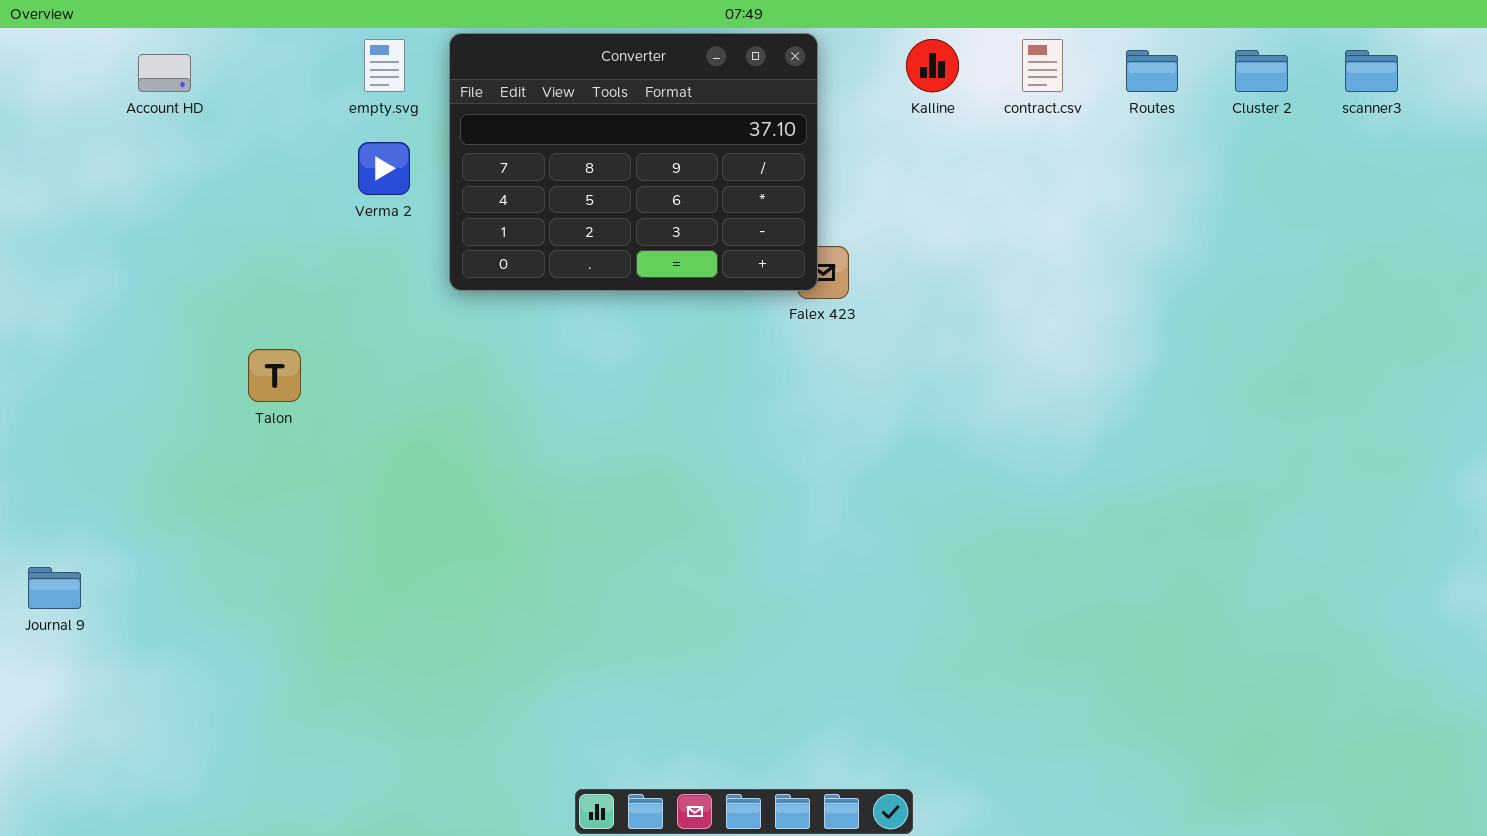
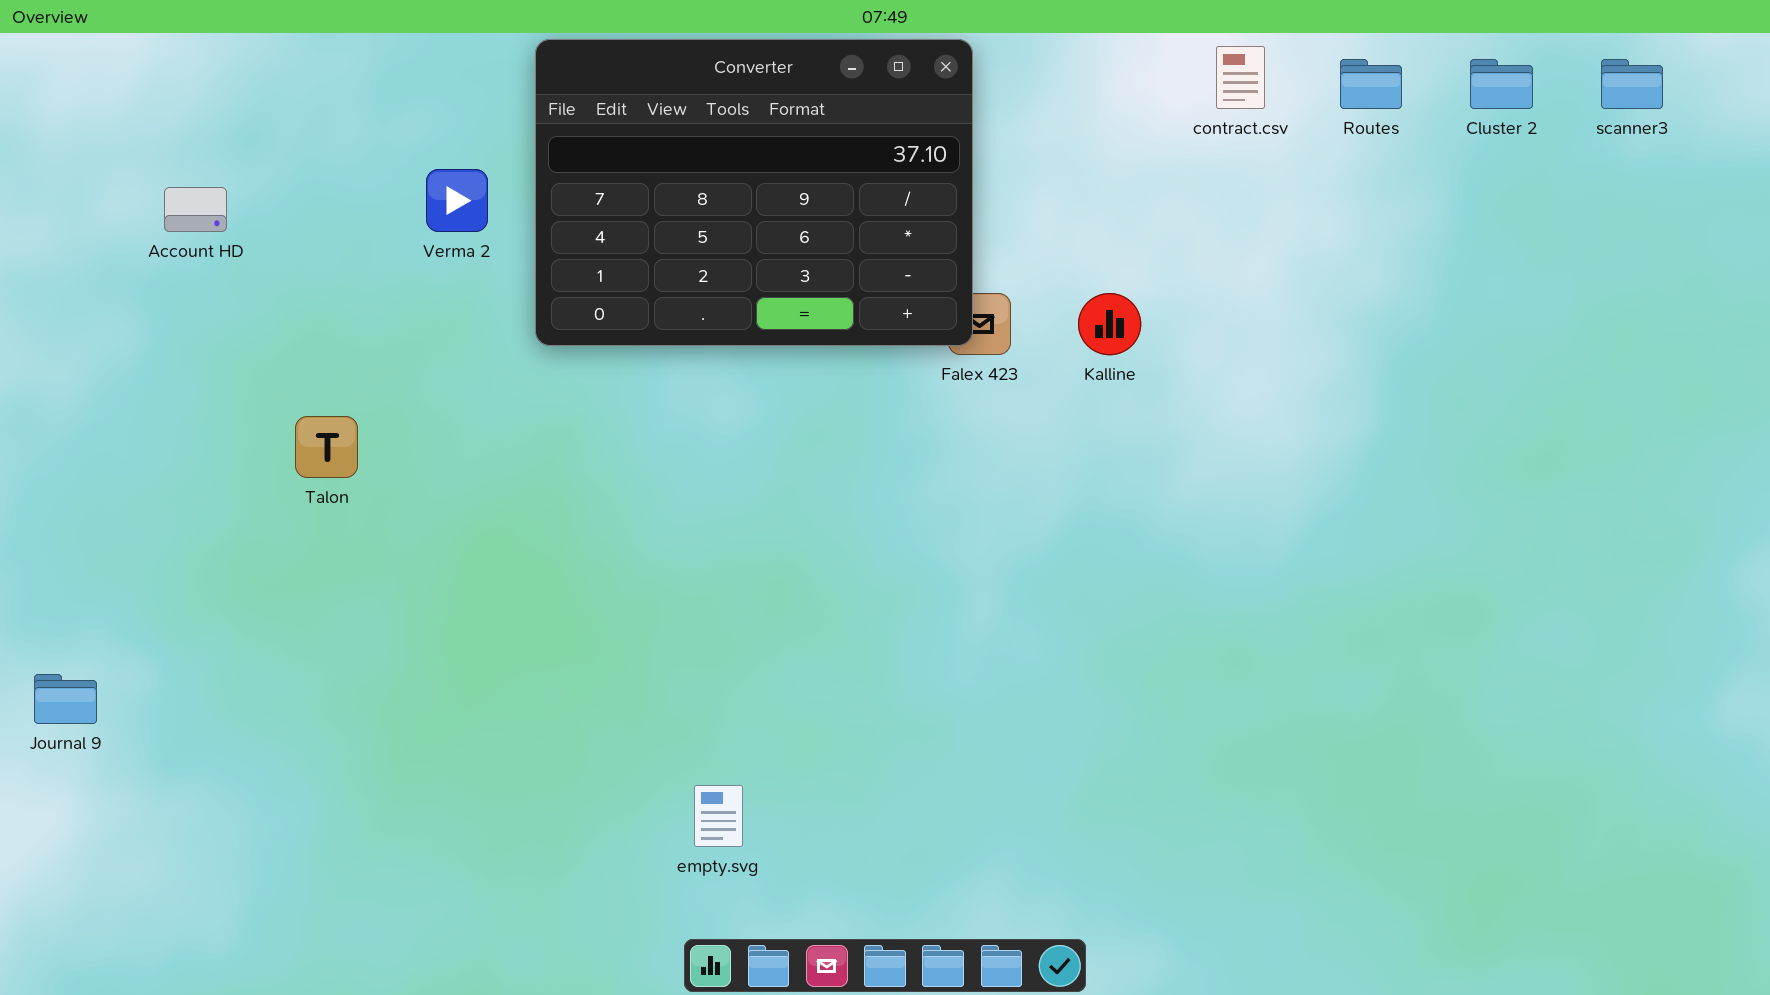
empty.svg: [364,39,405,92] -> [694,785,743,847], moved
Kalline: [906,39,959,92] -> [1078,293,1141,355], moved
Account HD: [138,54,191,92] -> [164,187,227,232], moved

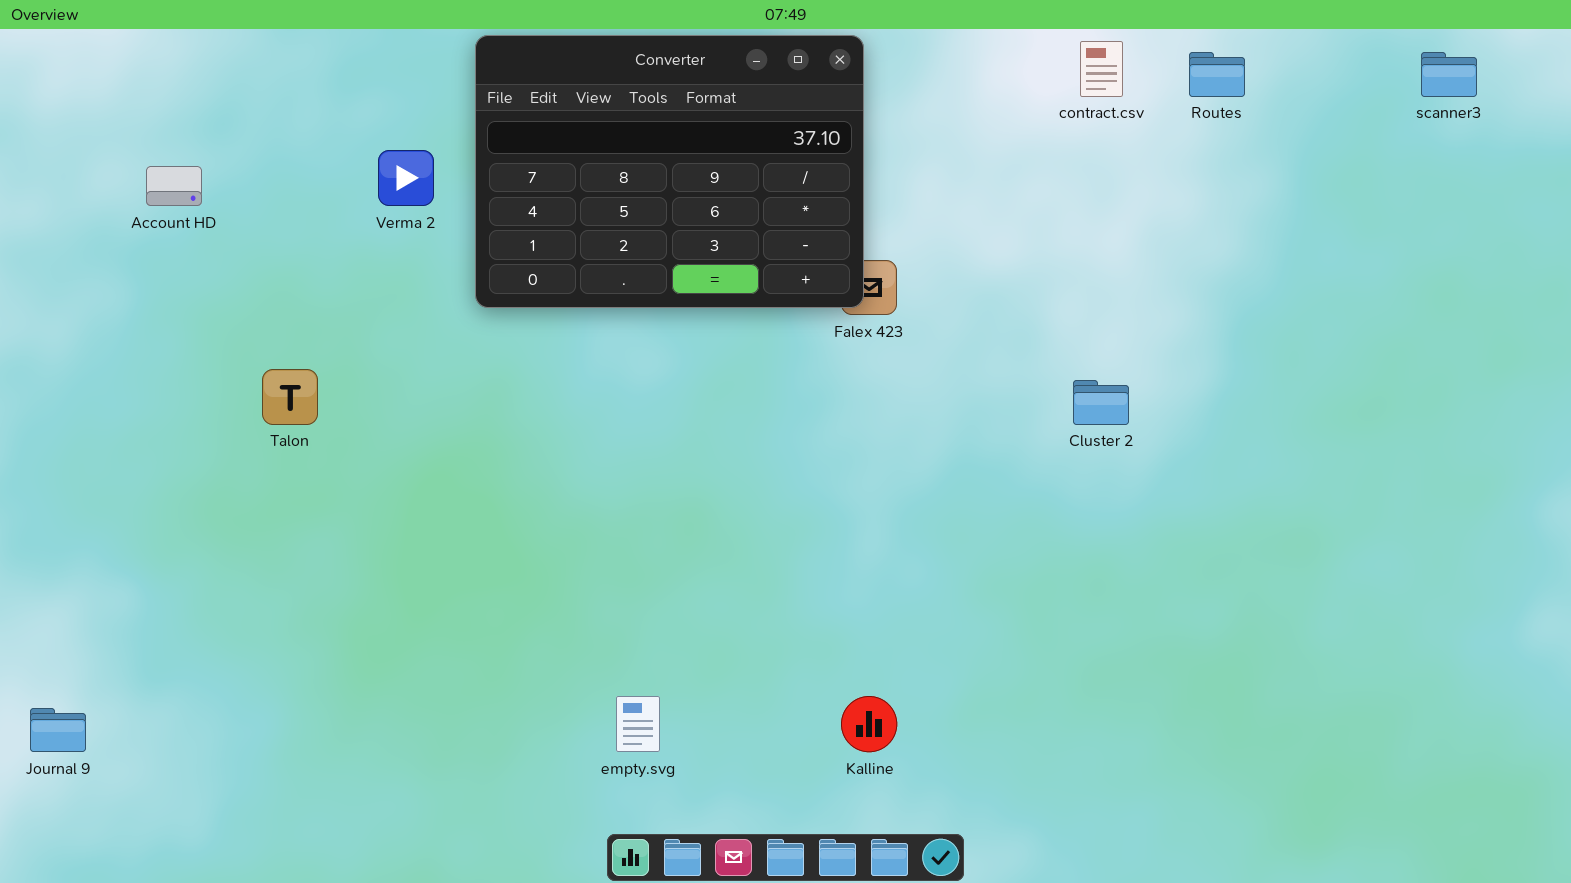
Cluster 2: [1470,59,1533,109] -> [1073,380,1129,425], moved
Kalline: [1078,293,1141,355] -> [841,696,897,752], moved
Journal 9: [34,674,97,724] -> [30,708,86,752], moved

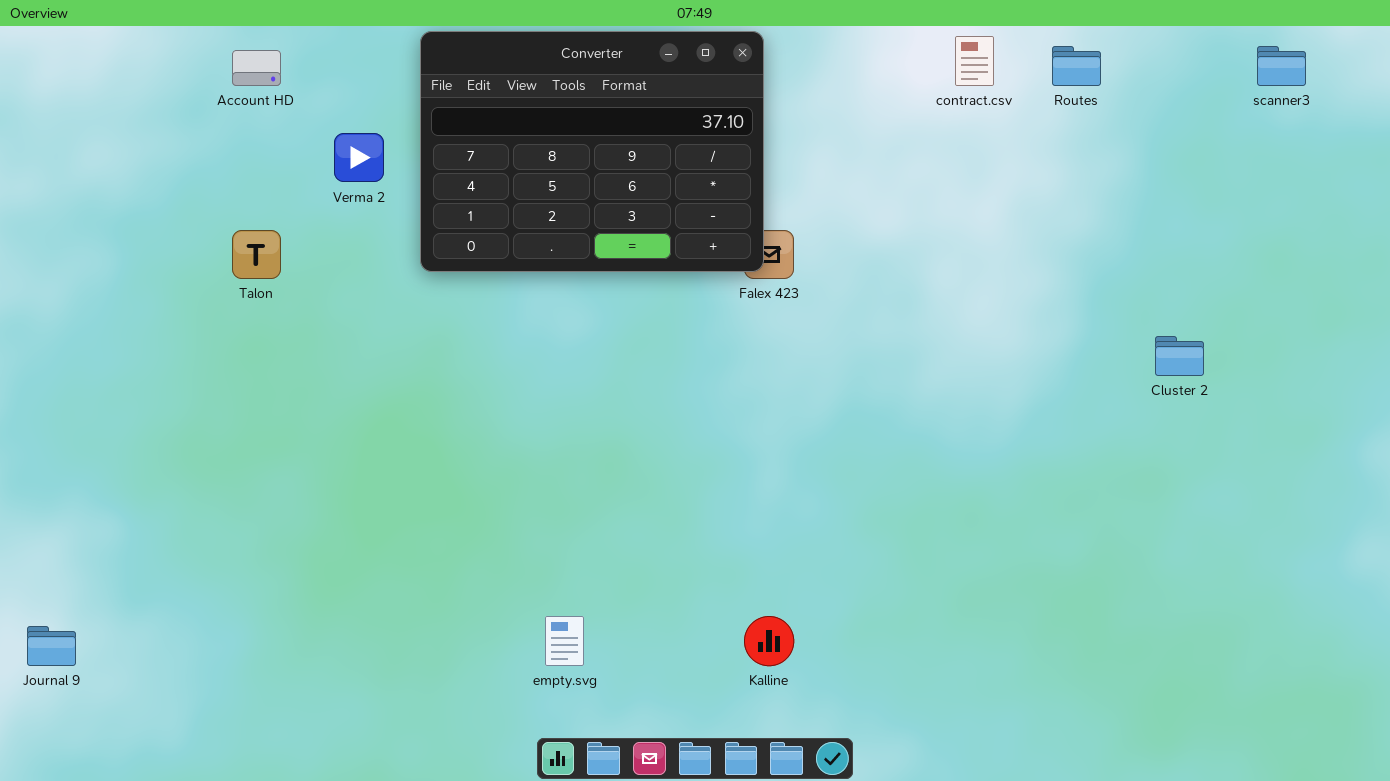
Account HD: [146,166,202,206] -> [232,50,281,86], moved
Talon: [262,369,318,425] -> [232,230,281,279], moved
Cluster 2: [1073,380,1129,425] -> [1155,336,1204,376], moved

